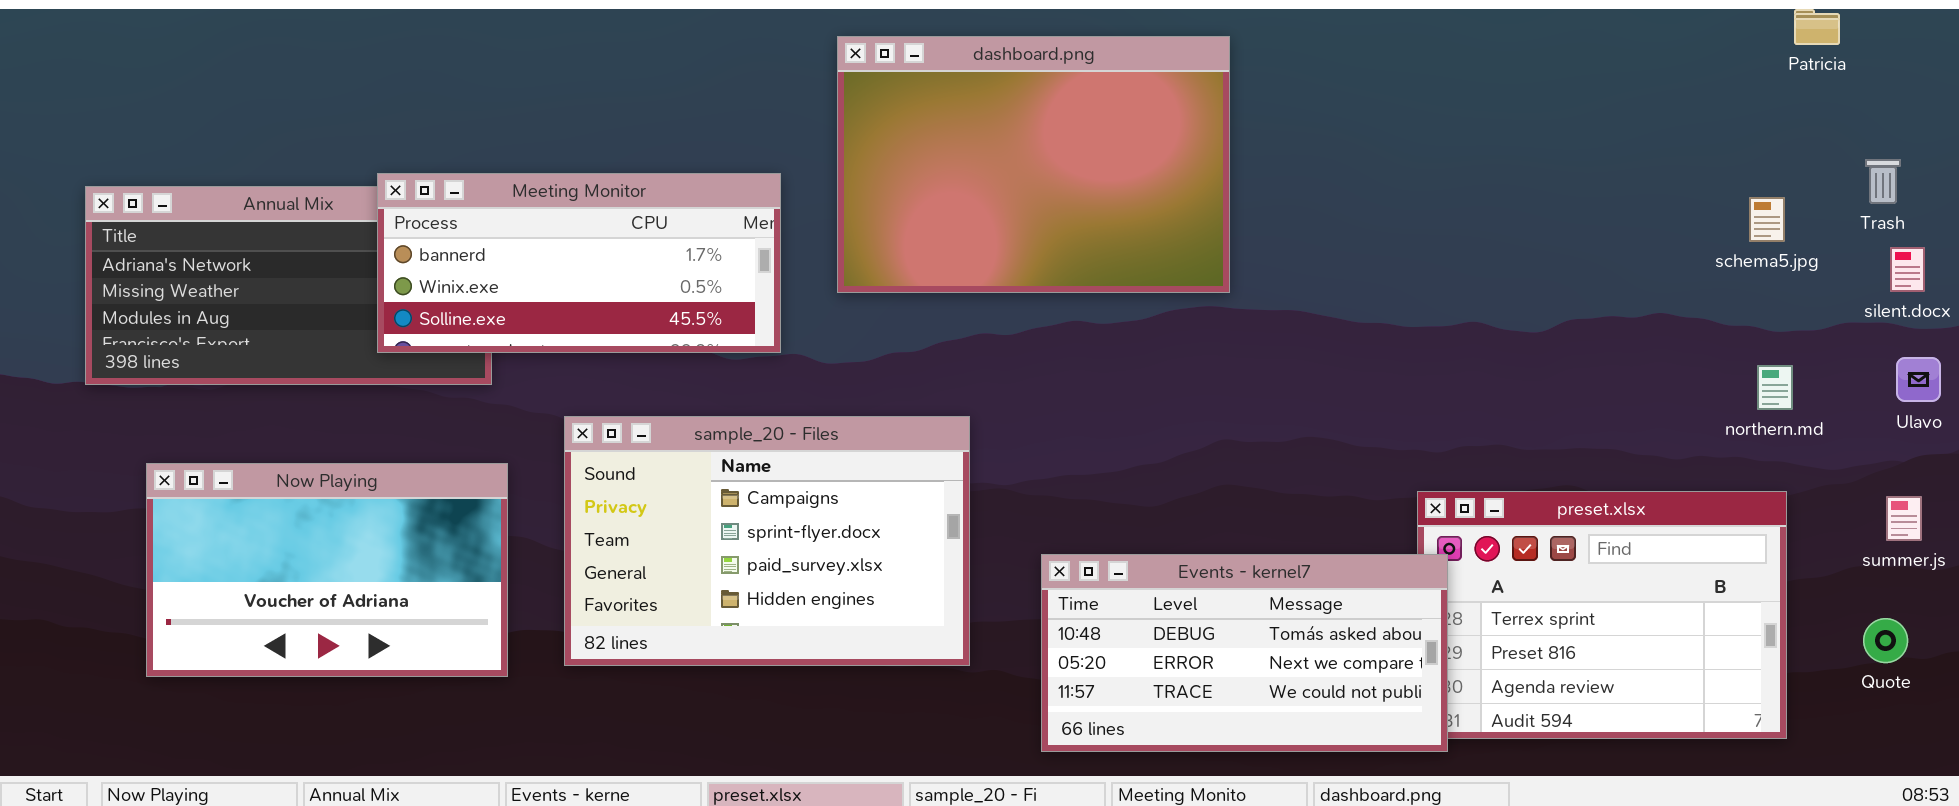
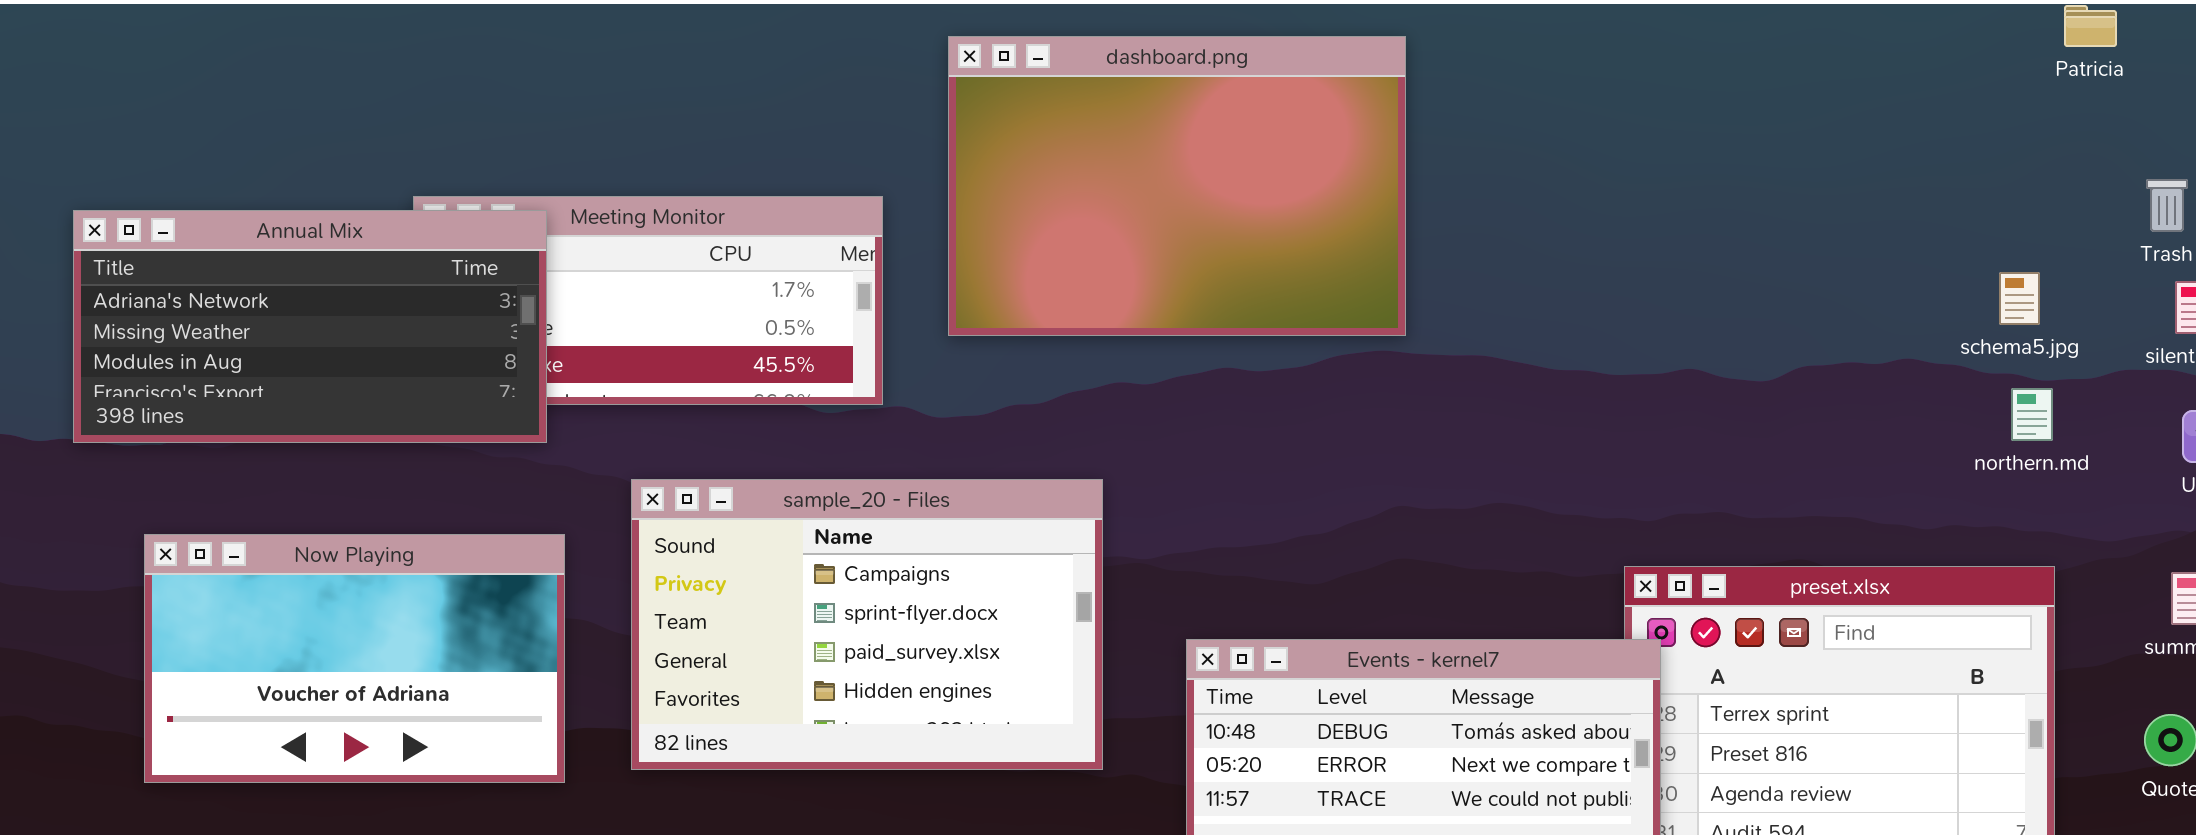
Annual Mix: [85,186,492,385] -> [73,210,547,443], raised
schema5.jpg: [1749,197,1785,242] -> [1999,272,2040,325], moved
northern.md: [1757,365,1793,410] -> [2011,388,2053,441], moved

